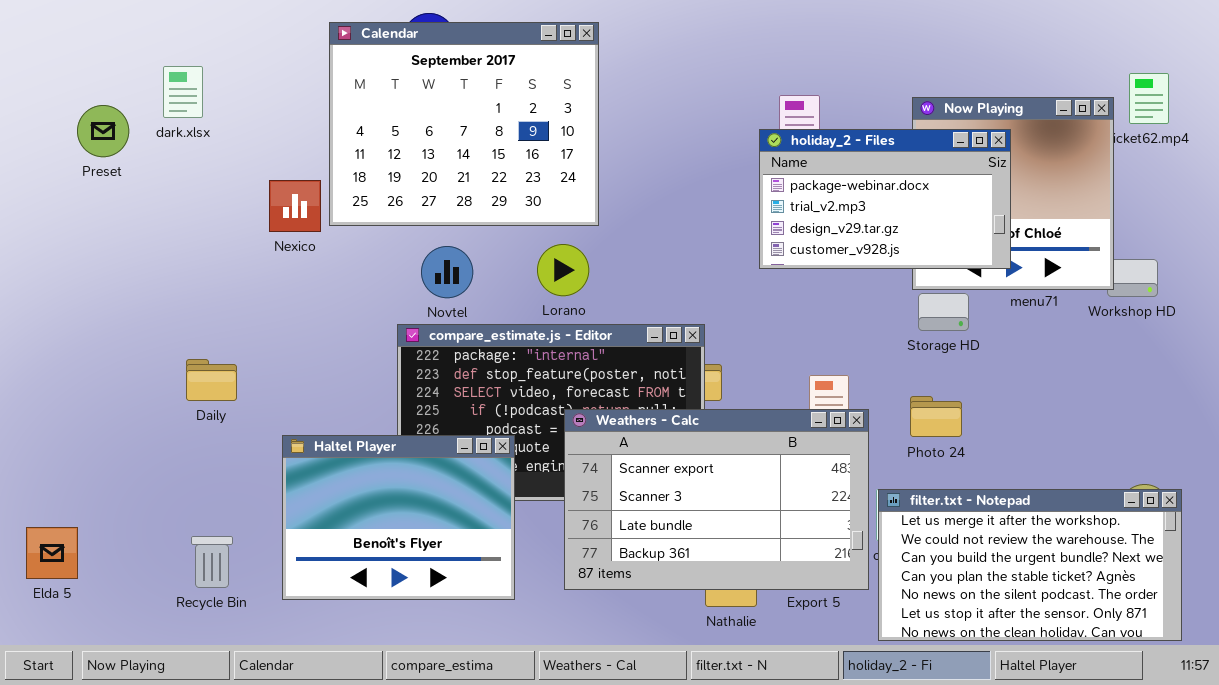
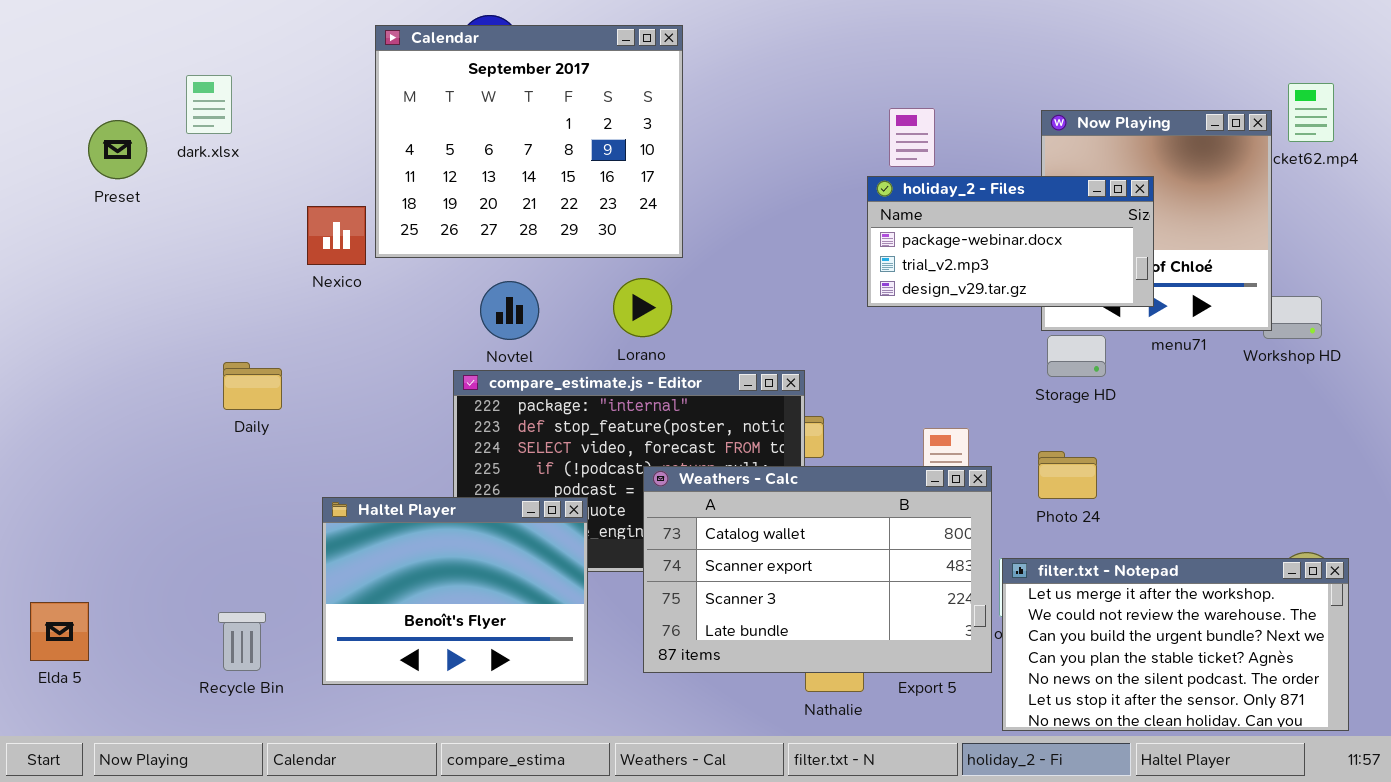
holiday_2 - Files: [759,129,1011,269] -> [867,176,1154,307], resized
Daily: [186,359,237,401] -> [223,362,282,410], moved
Weathers - Calc: [564,409,869,590] -> [643,466,992,673], scrolled up 1 row

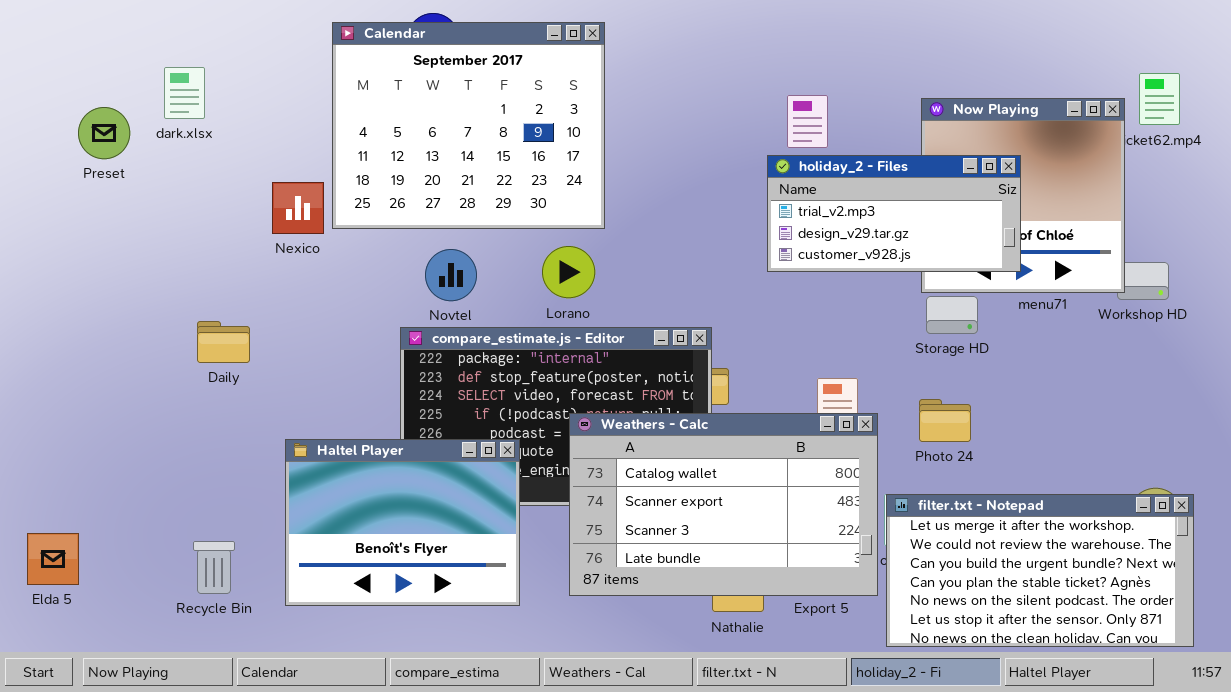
holiday_2 - Files: [867,176,1154,307] -> [767,155,1021,272], scrolled down 1 row

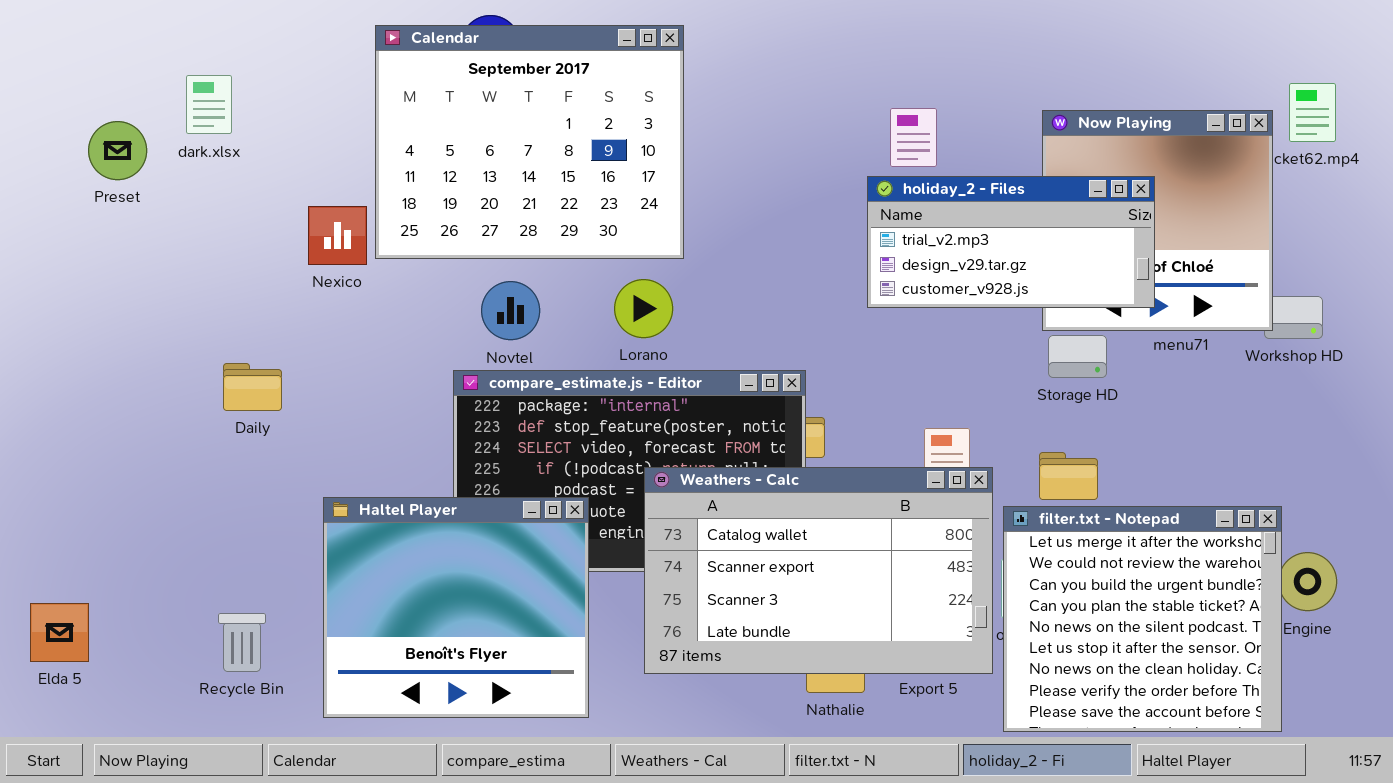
Haltel Player: [285,439,520,606] -> [323,497,589,718], resized
filter.txt - Notepad: [886,494,1194,647] -> [1003,506,1282,732], resized

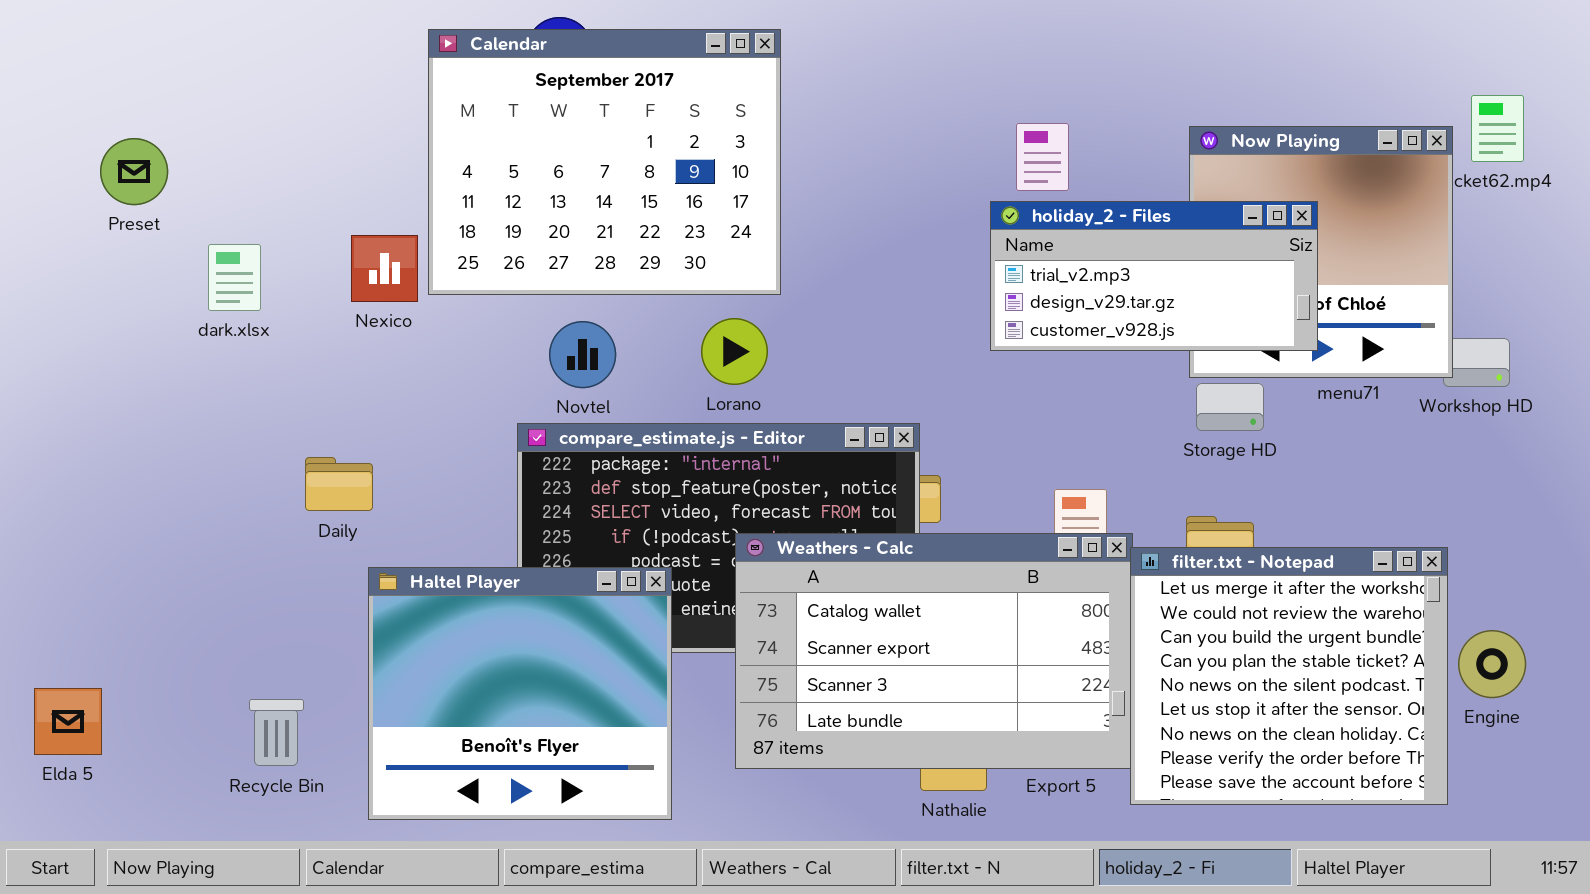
dark.xlsx: [186,75,232,134] -> [208,244,261,311], moved
Daily: [223,363,282,411] -> [305,457,373,511], moved
filter.txt - Notepad: [1003,506,1282,732] -> [1130,547,1448,805], moved

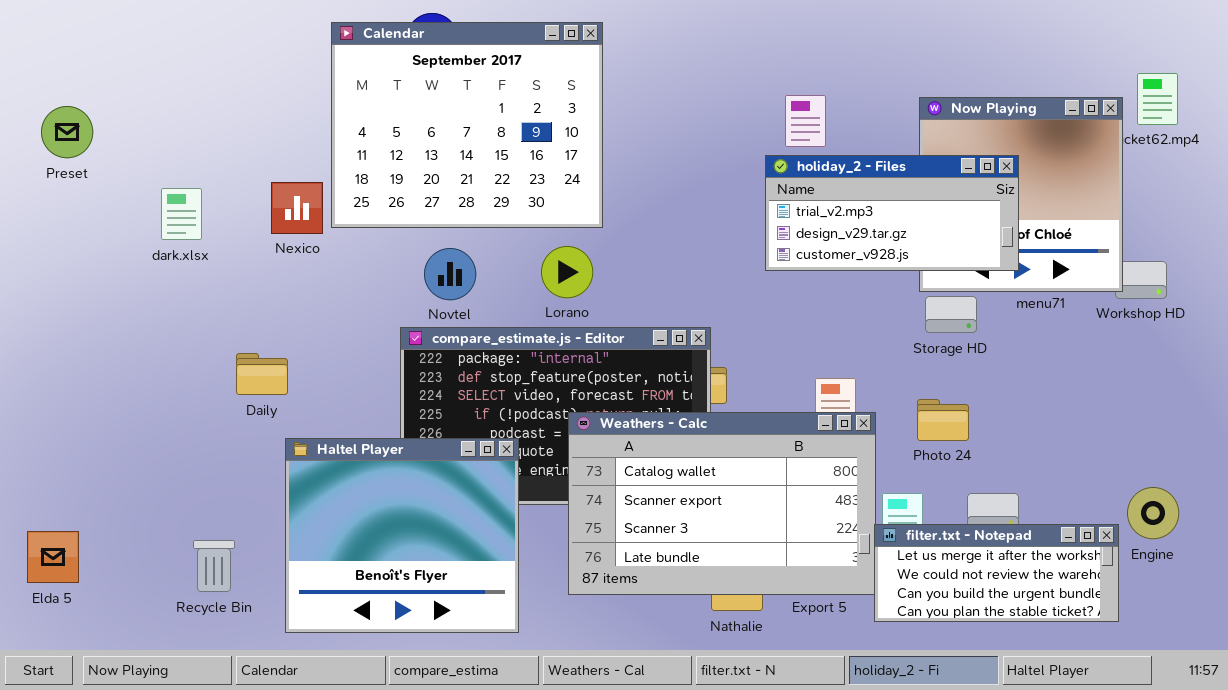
Preset: [100,138,168,205] -> [41,106,93,158], moved
filter.txt - Notepad: [1130,547,1448,805] -> [874,524,1119,622], resized

